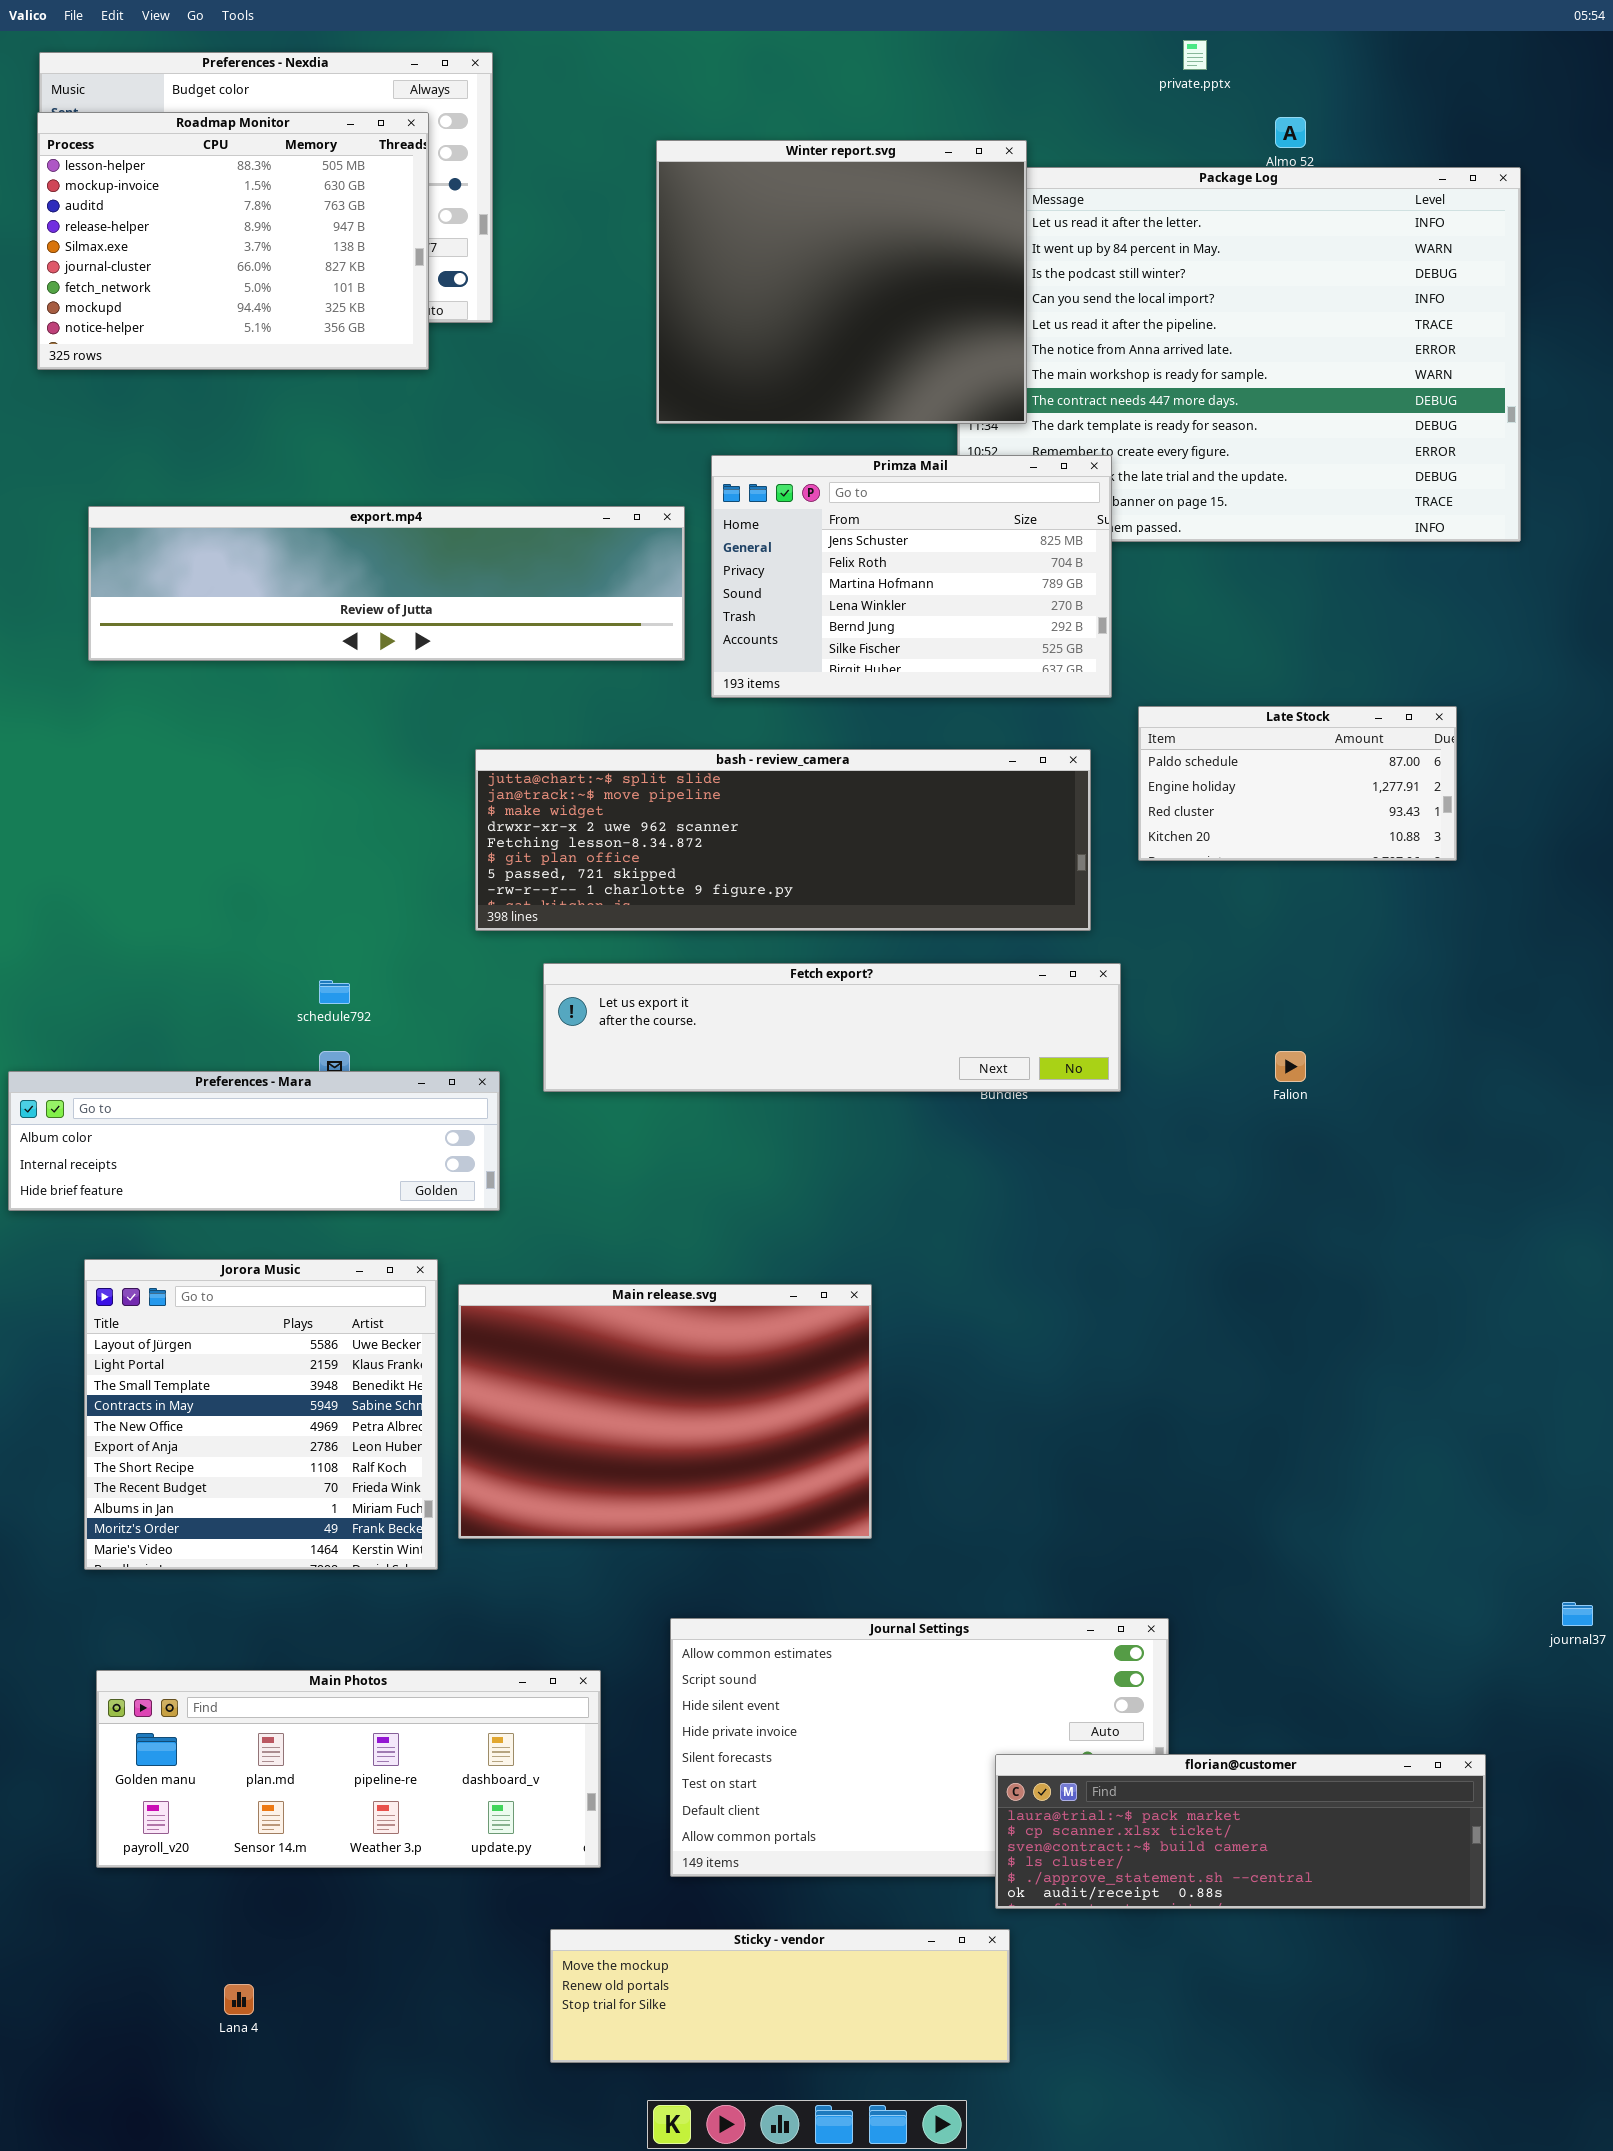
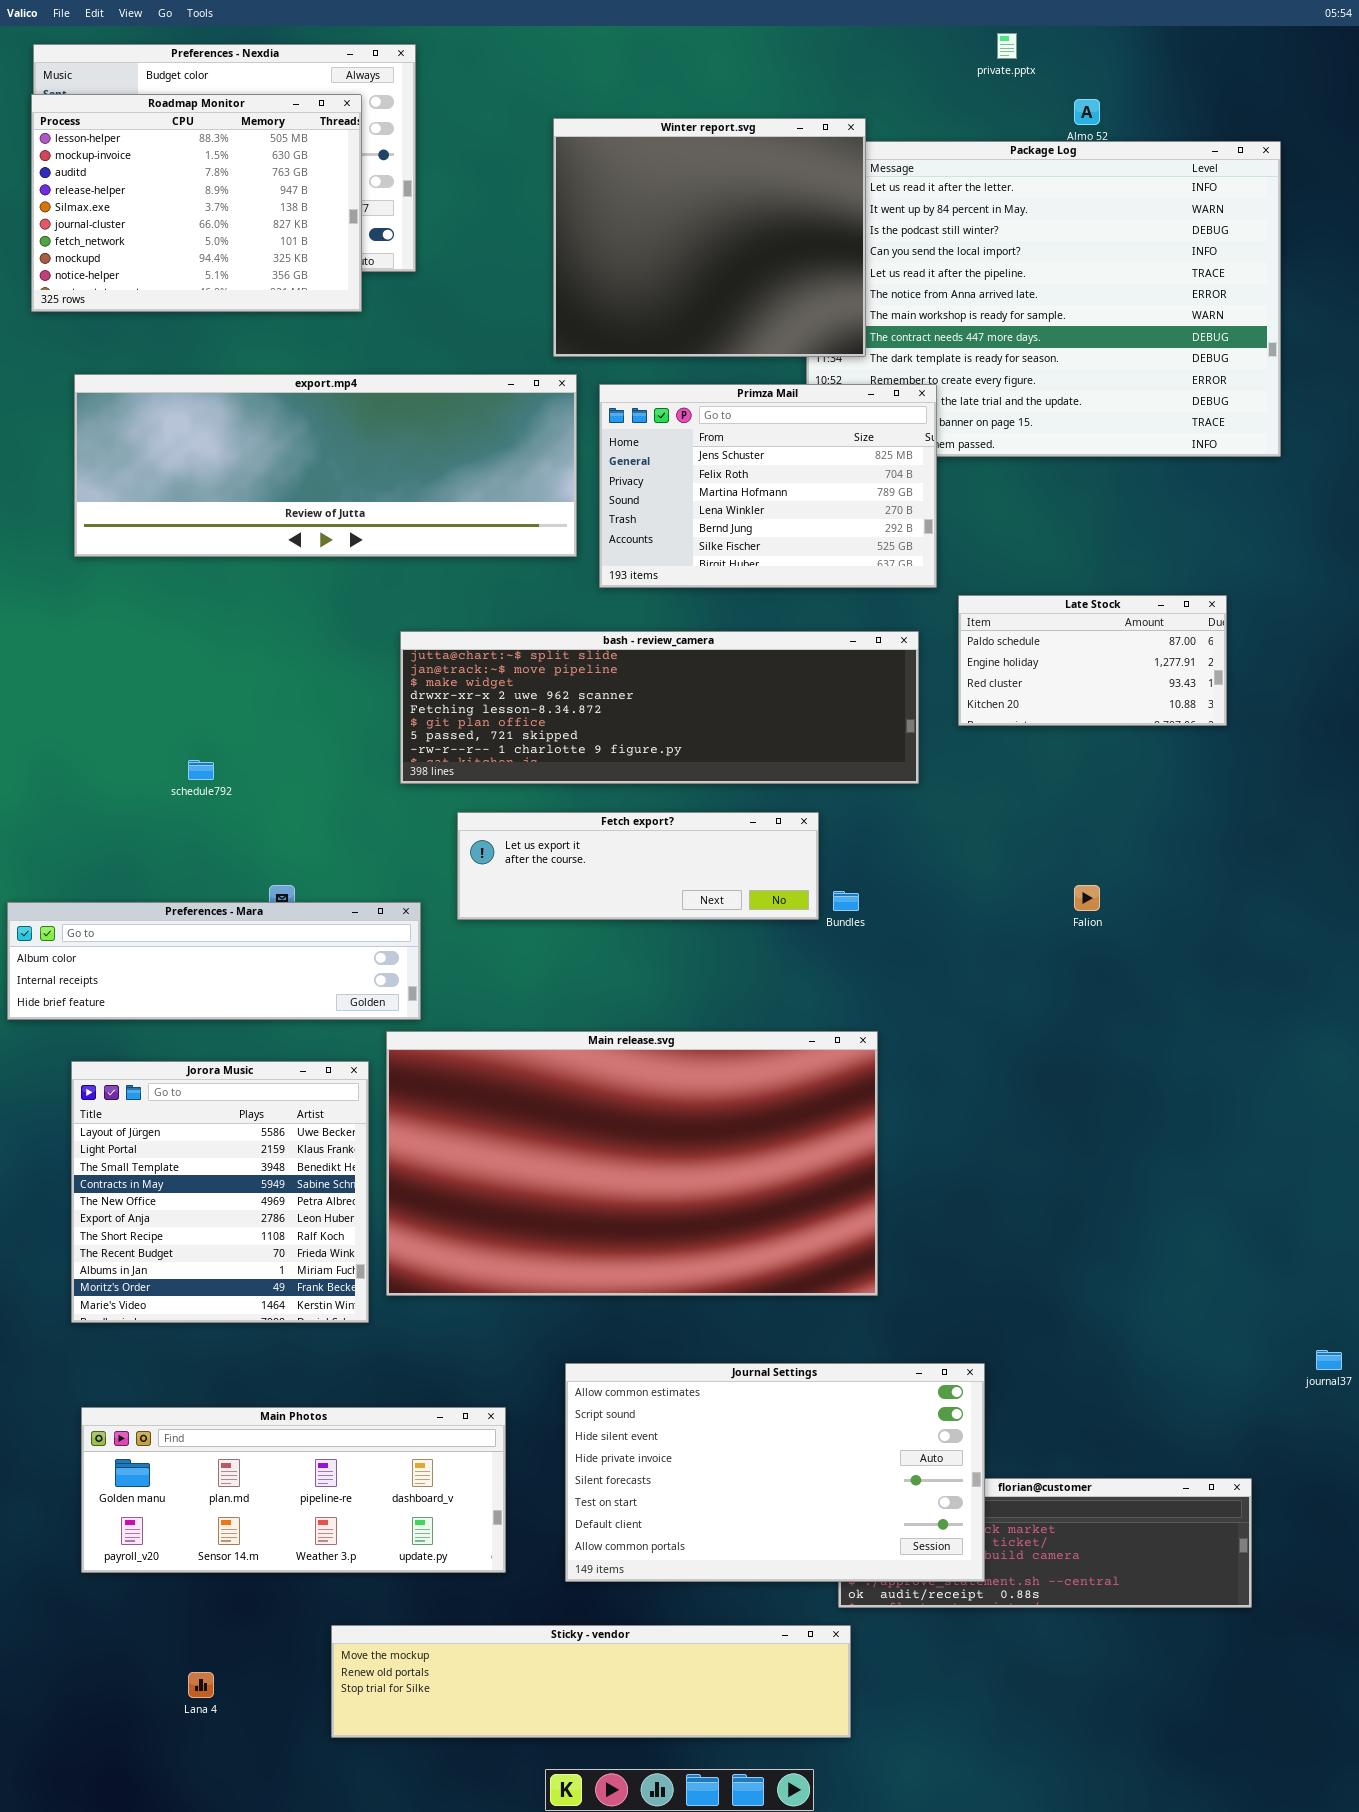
export.mp4: [88,506,685,661] -> [74,374,577,557], resized
Fetch export?: [543,963,1121,1092] -> [457,812,819,920], resized
schedule792: [319,980,350,1004] -> [188,760,214,780], moved
Main release.svg: [458,1284,872,1539] -> [386,1031,878,1296], resized
Journal Settings: [670,1618,1169,1877] -> [565,1363,985,1582], raised
Sticky - vendor: [550,1929,1010,2063] -> [331,1625,851,1738], resized

